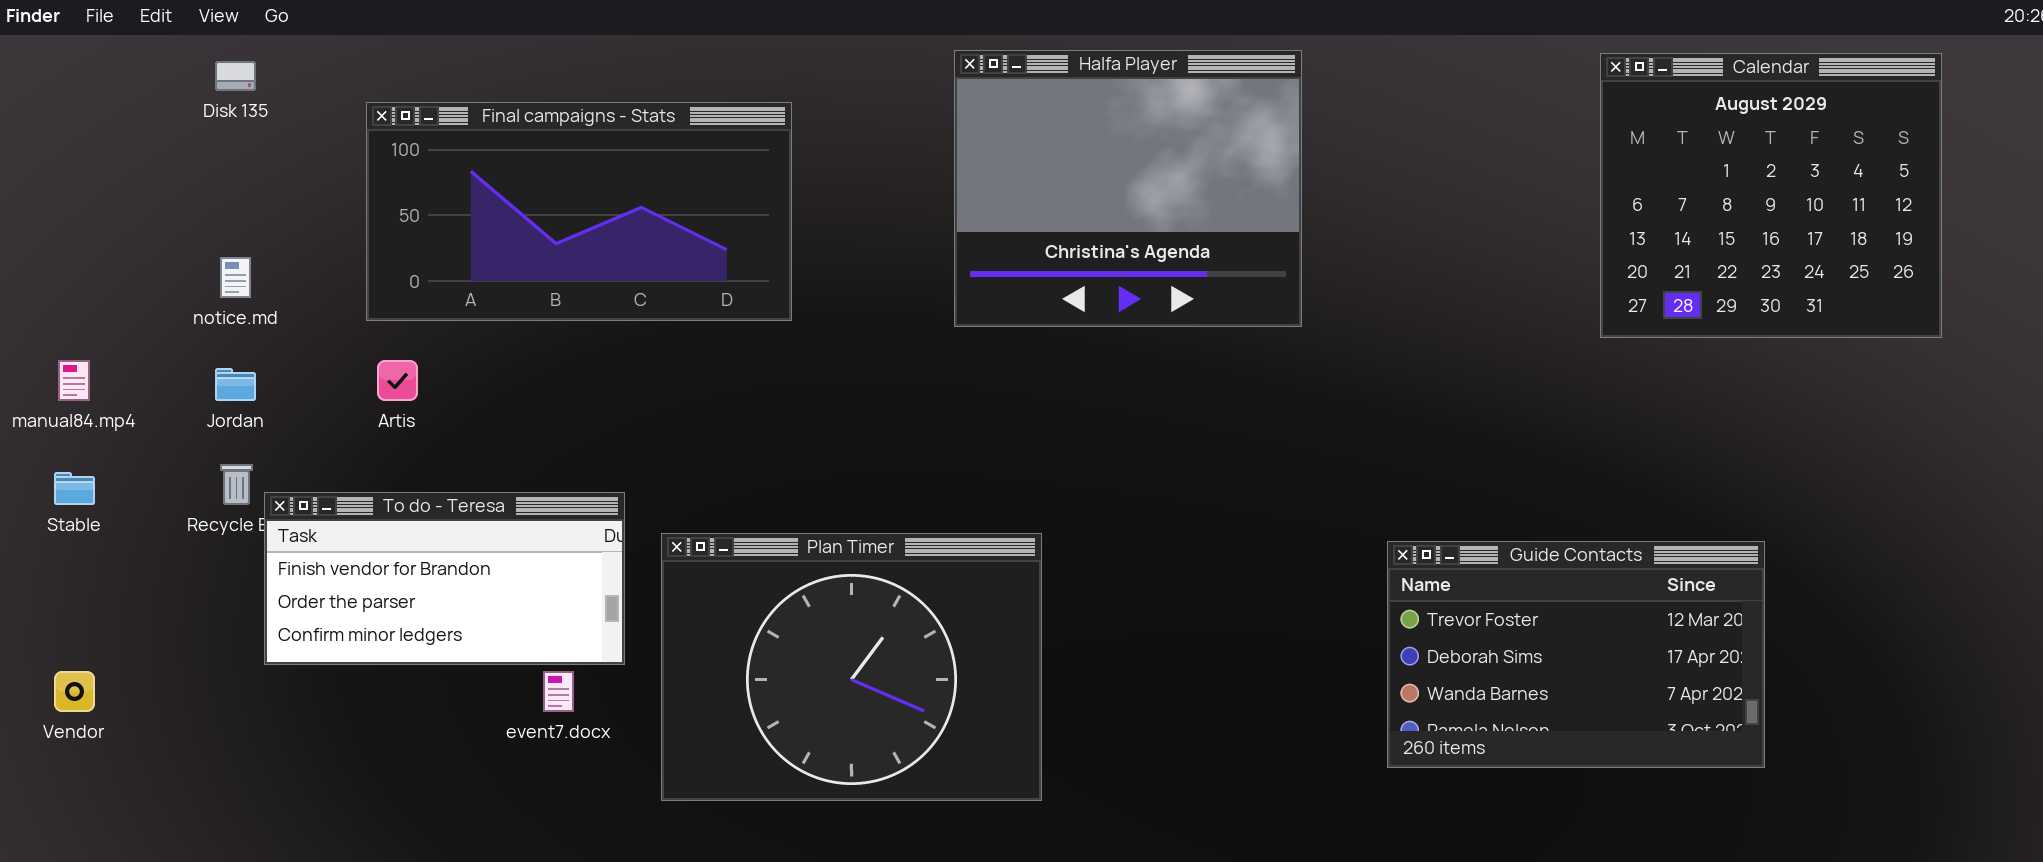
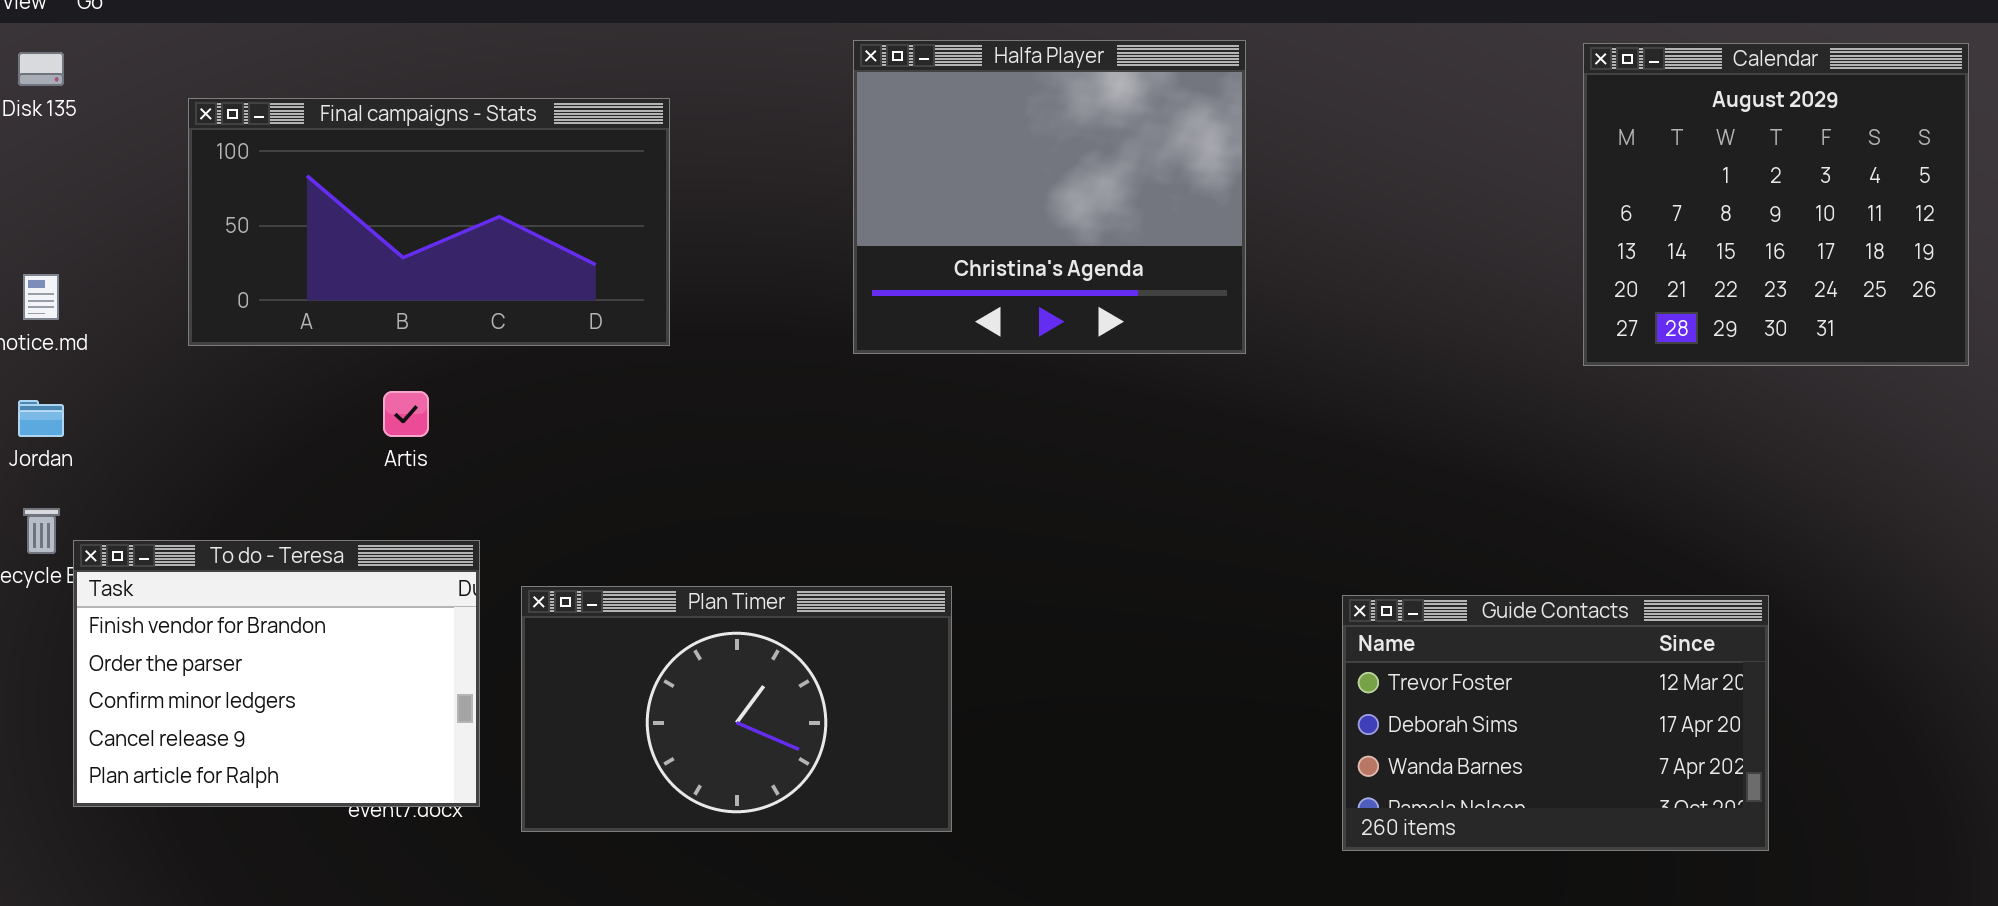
Artis: [377,360,418,401] -> [383,391,429,437], moved
To do - Teresa: [264,492,625,665] -> [73,540,480,807], resized
Plan Timer: [661,533,1042,801] -> [521,586,952,832], resized

